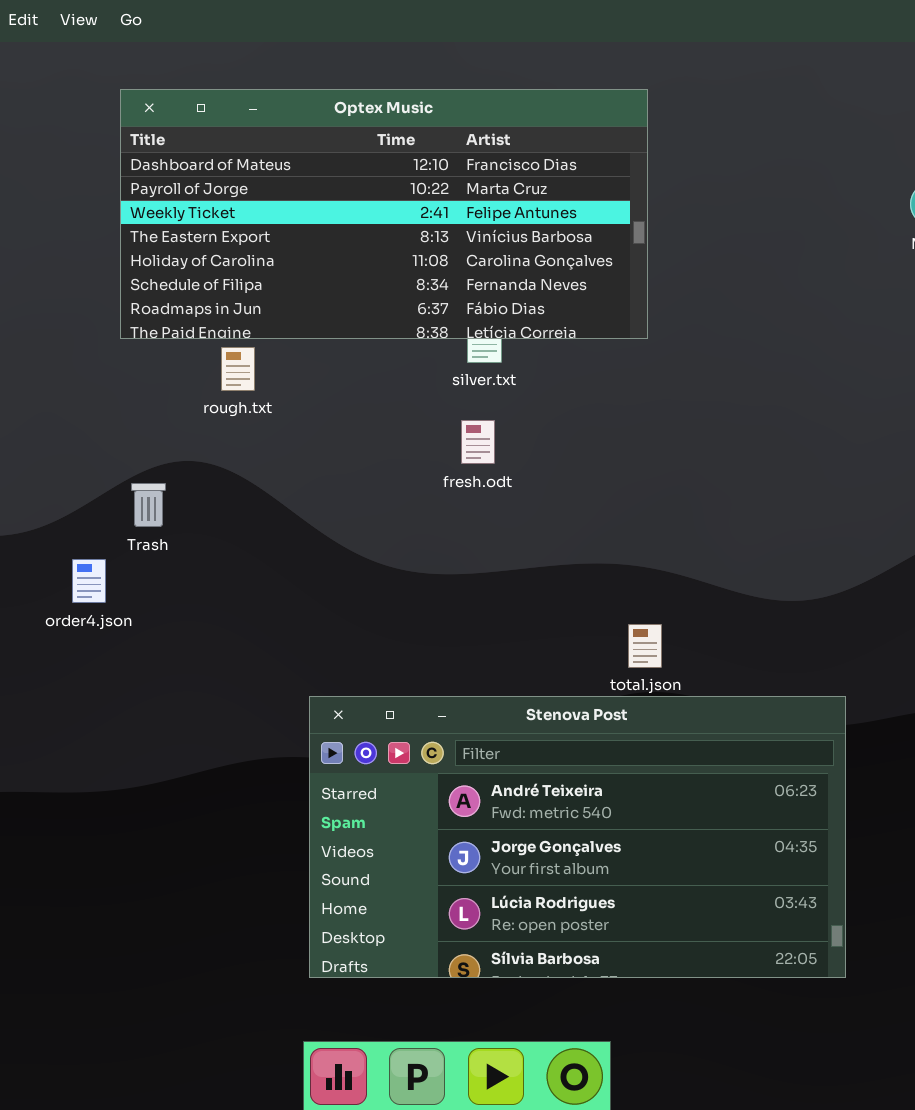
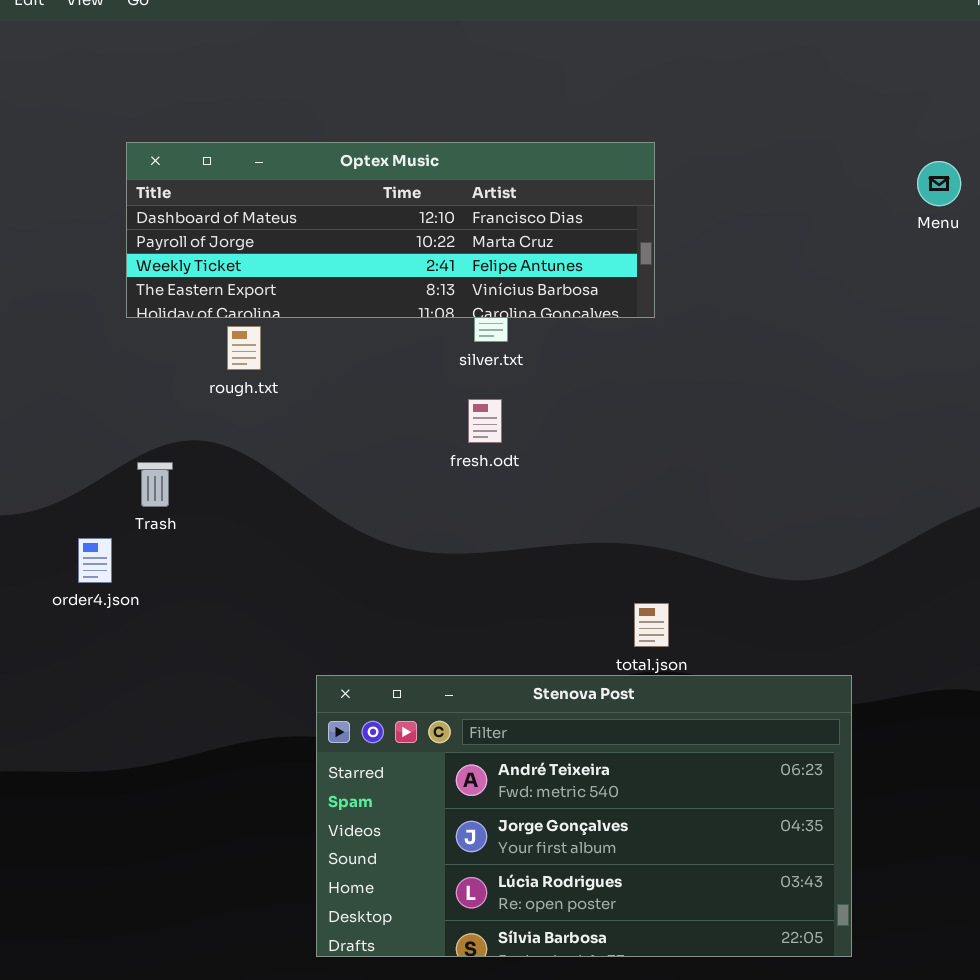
Optex Music: [120,89,648,339] -> [126,142,655,318], resized

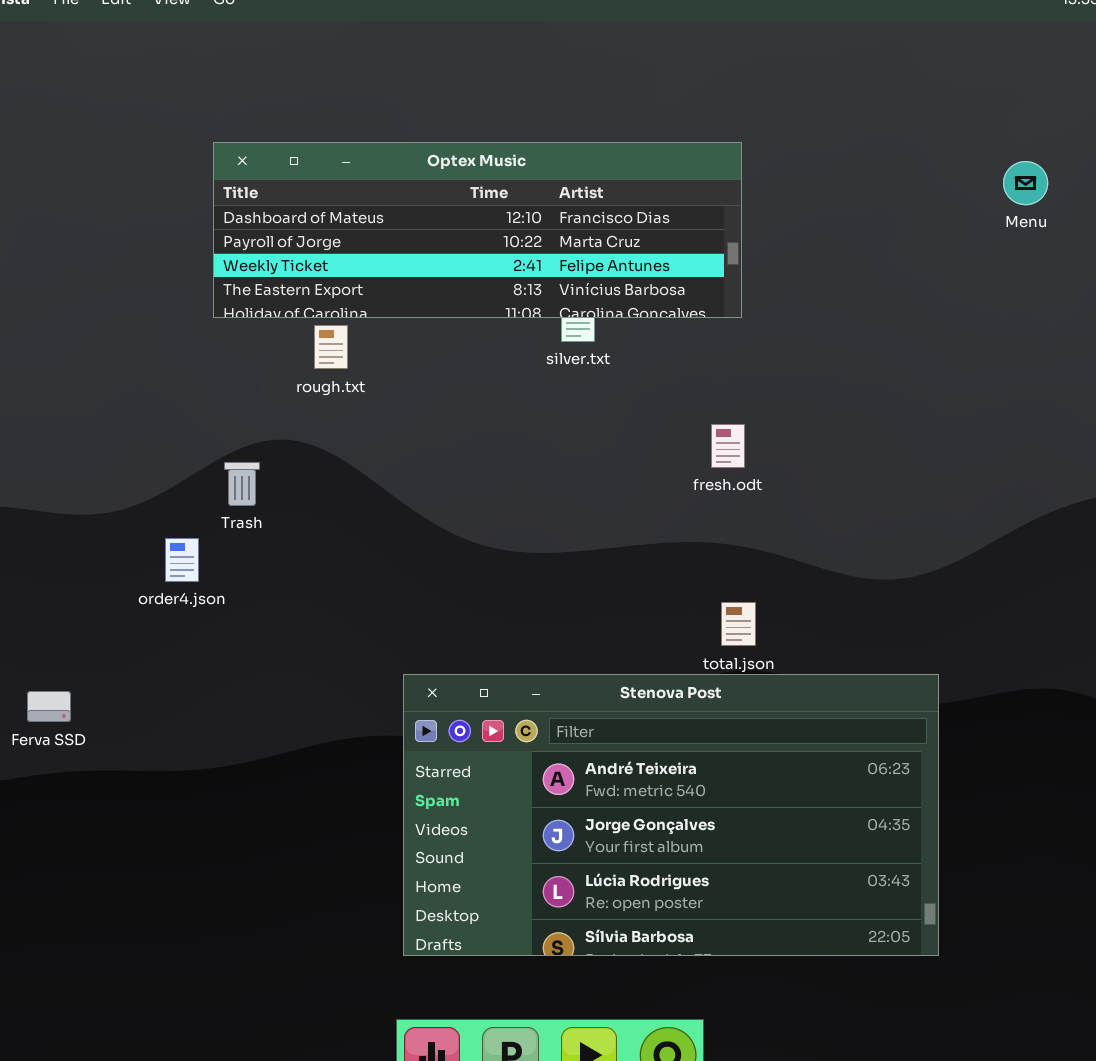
fresh.odt: [468,399,502,443] -> [711,424,745,468], moved

